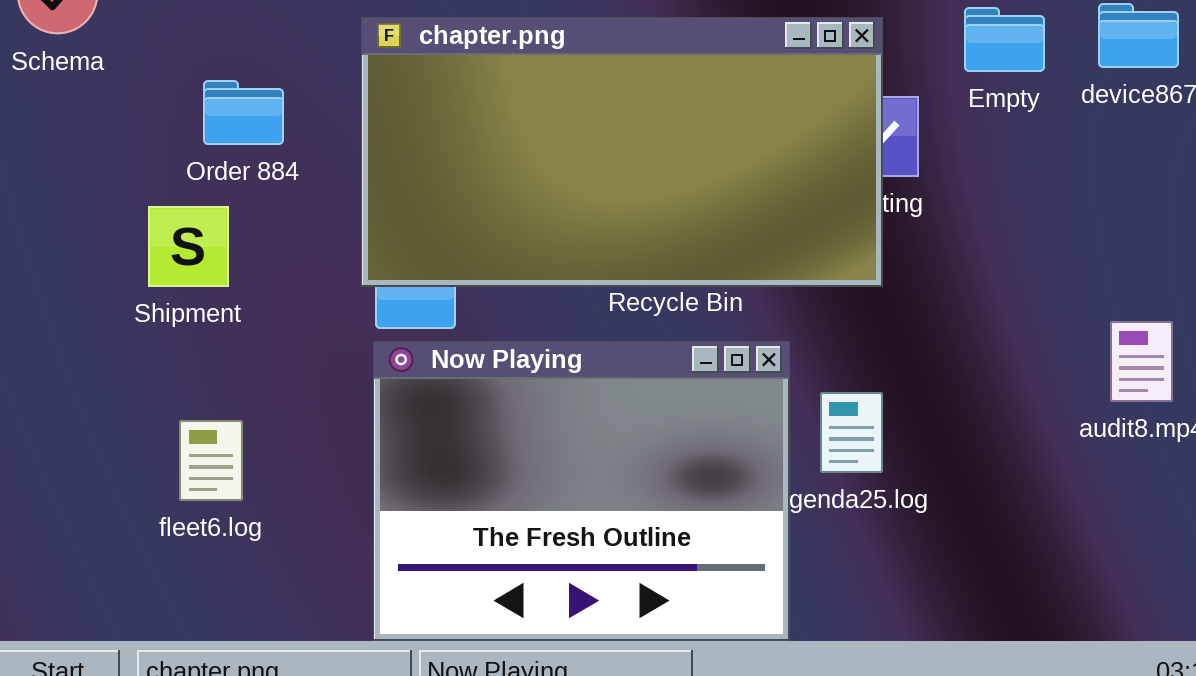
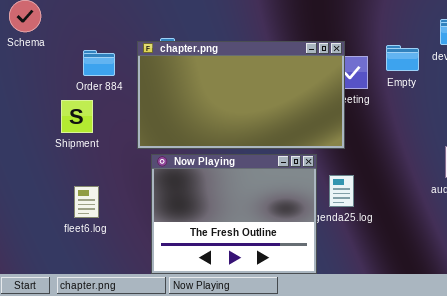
Empty: [964,7,1045,72] -> [386,45,419,71], moved
chapter.png: [361,17,883,287] -> [137,41,345,149], moved

